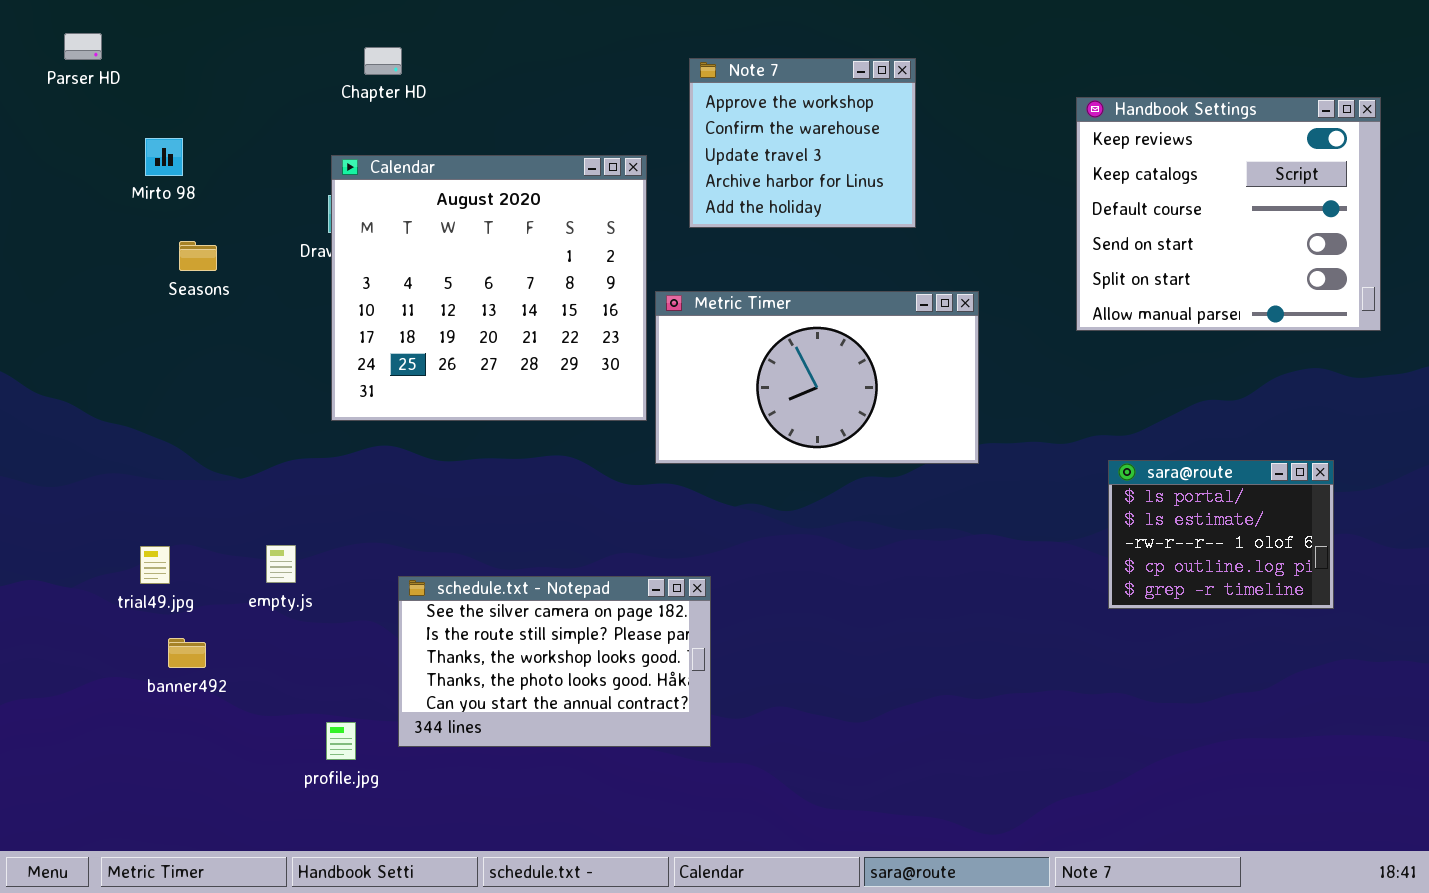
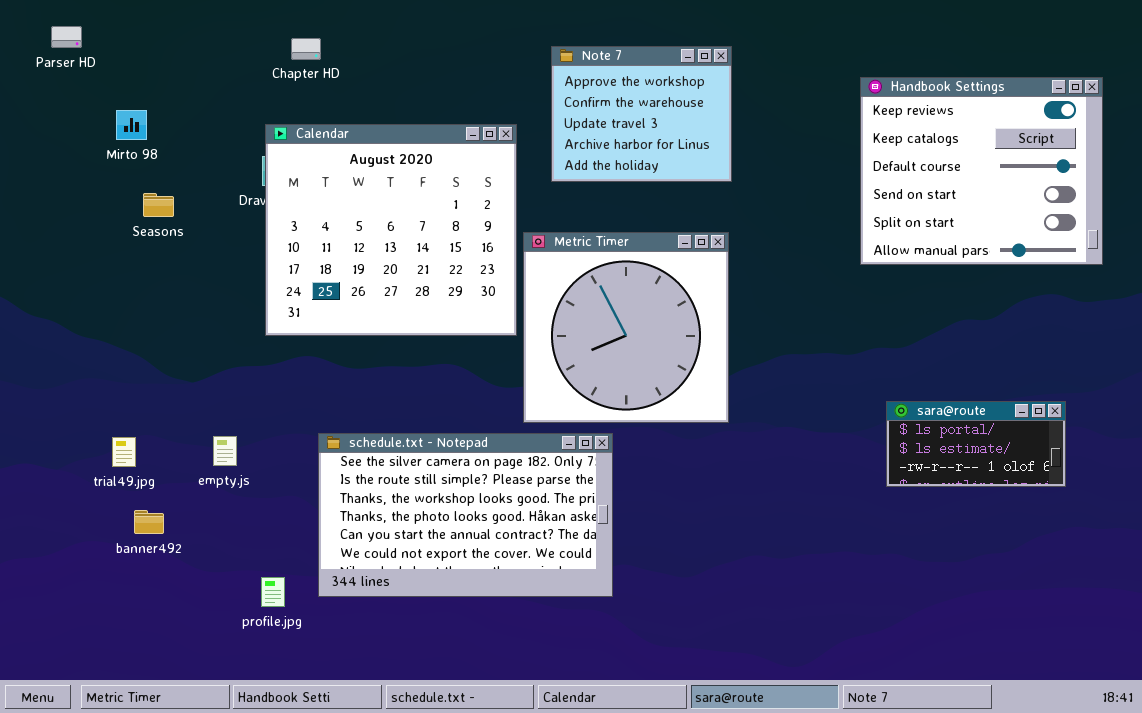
Metric Timer: [655,291,979,464] -> [523,232,729,423], resized
sara@route: [1108,460,1334,609] -> [886,401,1066,487], resized
schedule.txt - Notepad: [398,576,711,747] -> [318,433,613,597], resized

